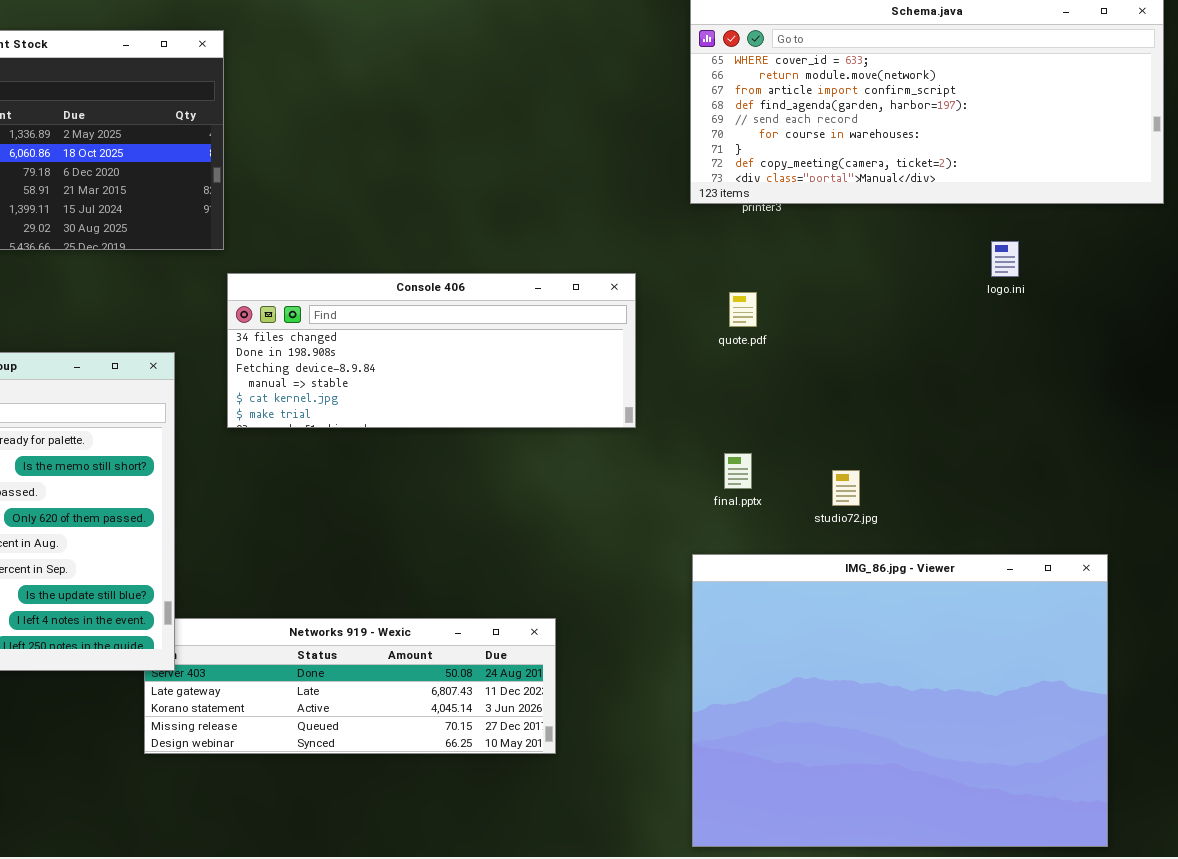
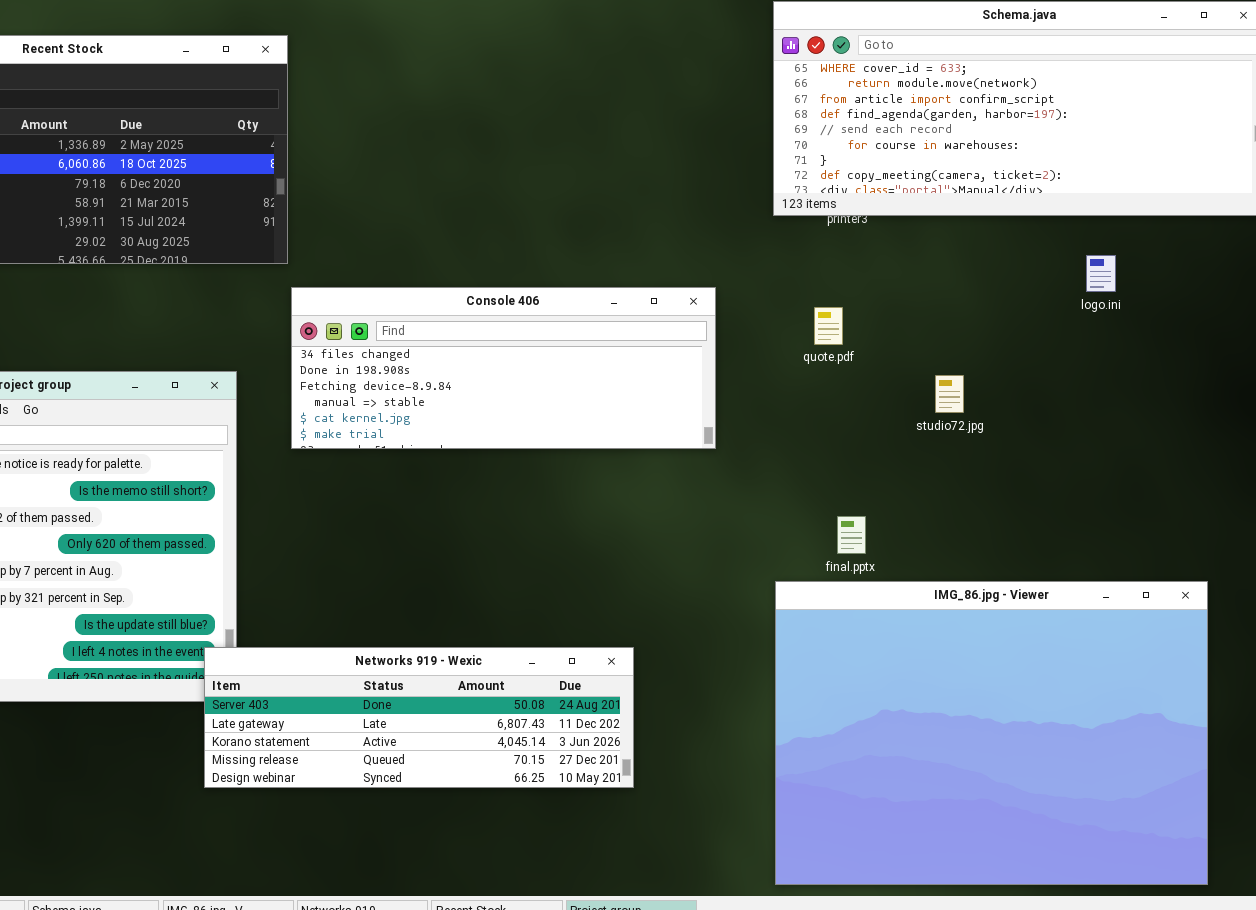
final.pptx: [724,453,752,489] -> [837,516,866,554], moved
studio72.jpg: [832,470,860,506] -> [935,375,964,413], moved
Networks 919 - Wexic: [144,618,556,754] -> [204,647,634,788], raised

